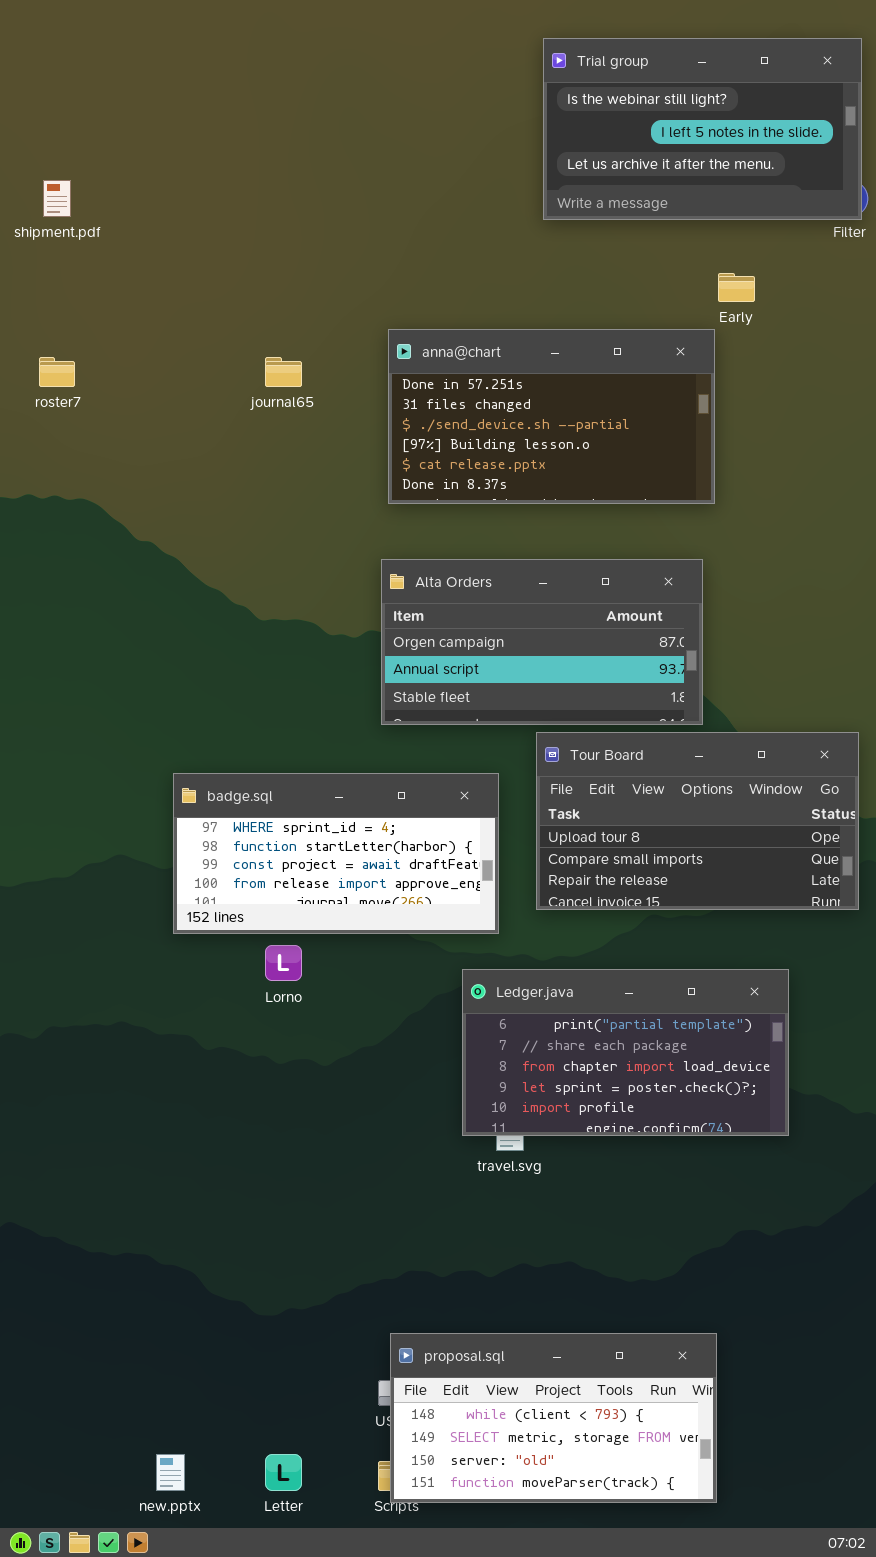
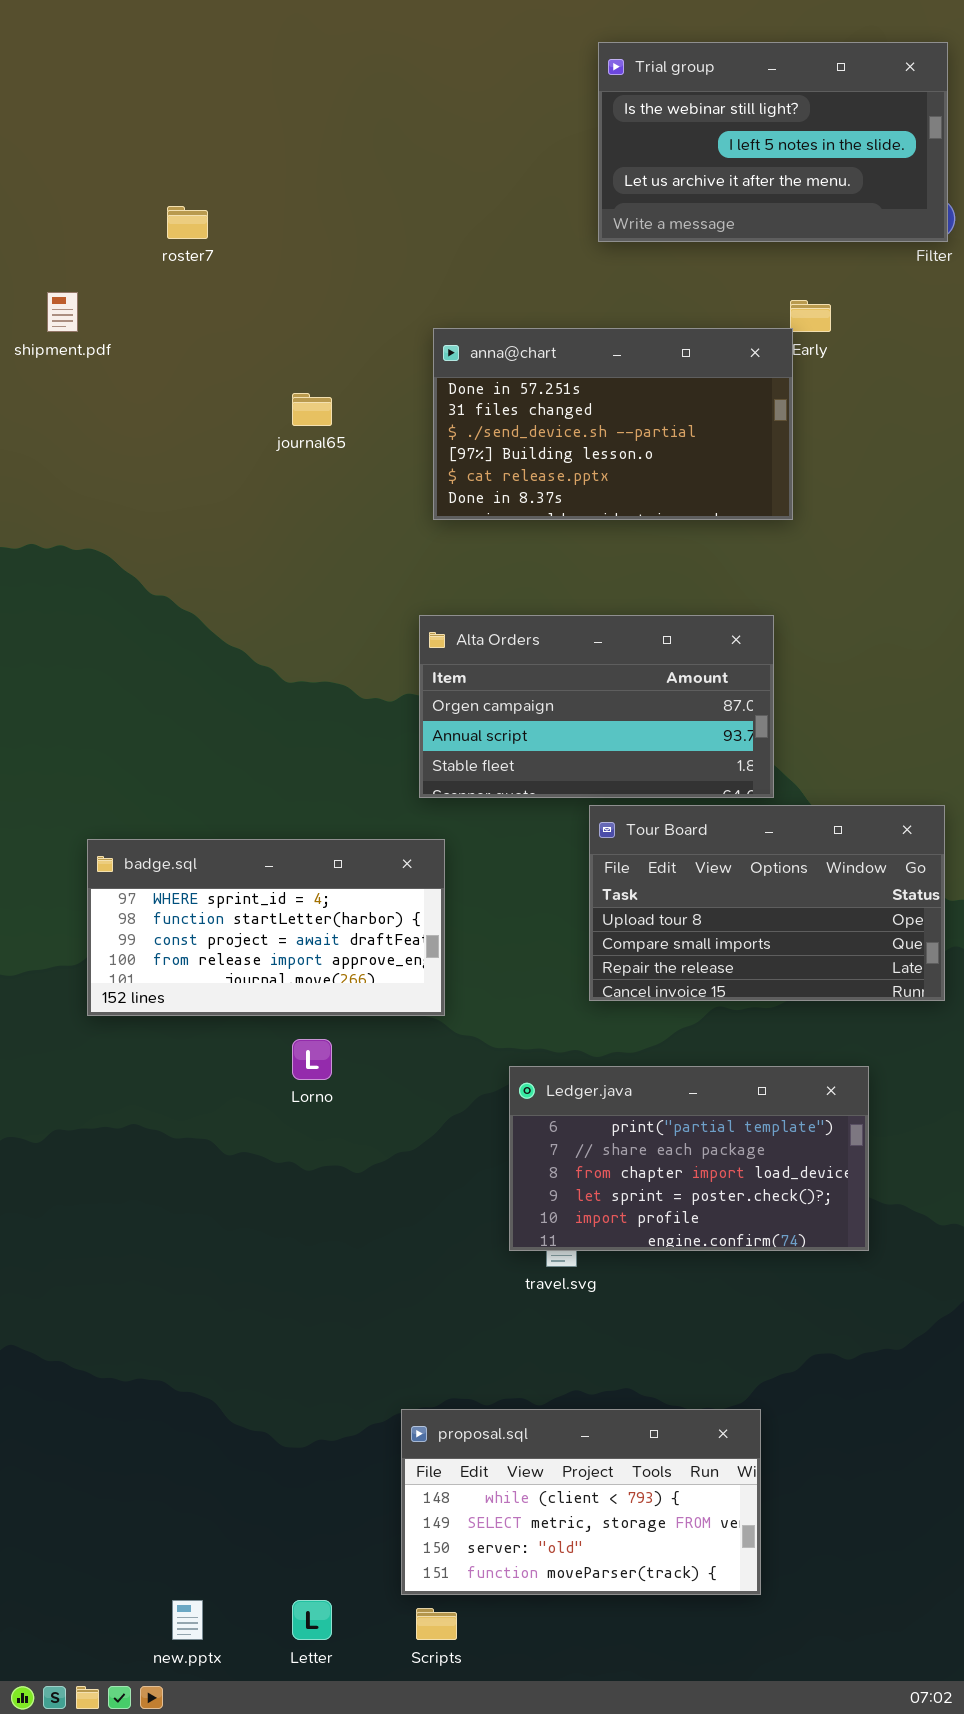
shipment.pdf: [43,180,71,217] -> [47,292,78,332], moved
anna@chart: [388,329,715,504] -> [433,328,793,520], moved
roster7: [39,357,75,387] -> [167,206,208,239], moved
badge.sql: [173,773,499,934] -> [87,839,445,1016], moved
proposal.sql: [390,1333,717,1503] -> [401,1409,761,1595], moved

